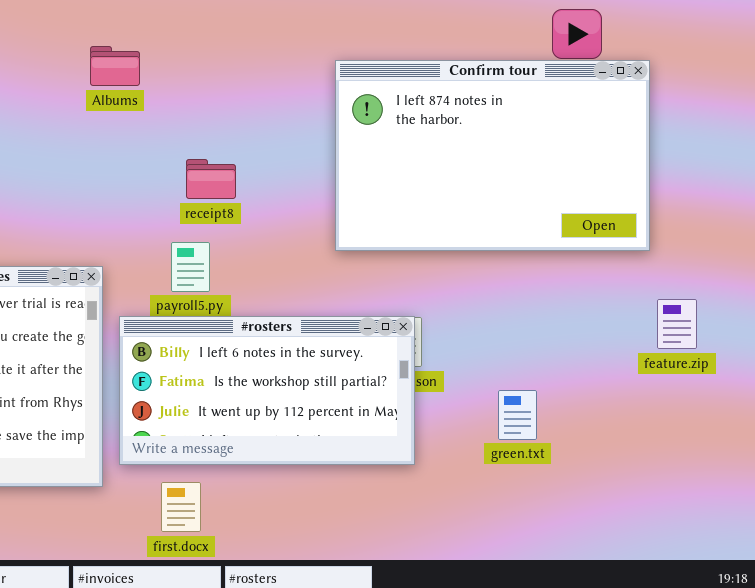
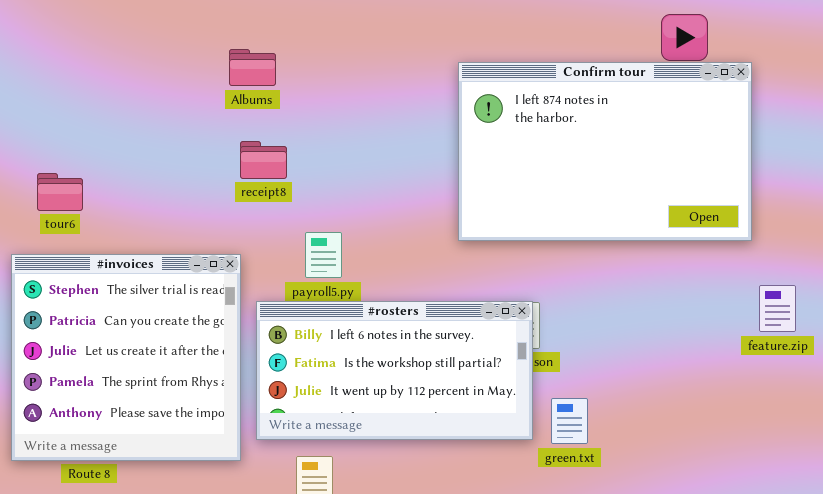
receipt8: [186,159,236,199] -> [240,141,287,179], moved
green.txt: [498,390,537,440] -> [551,398,588,444], moved

